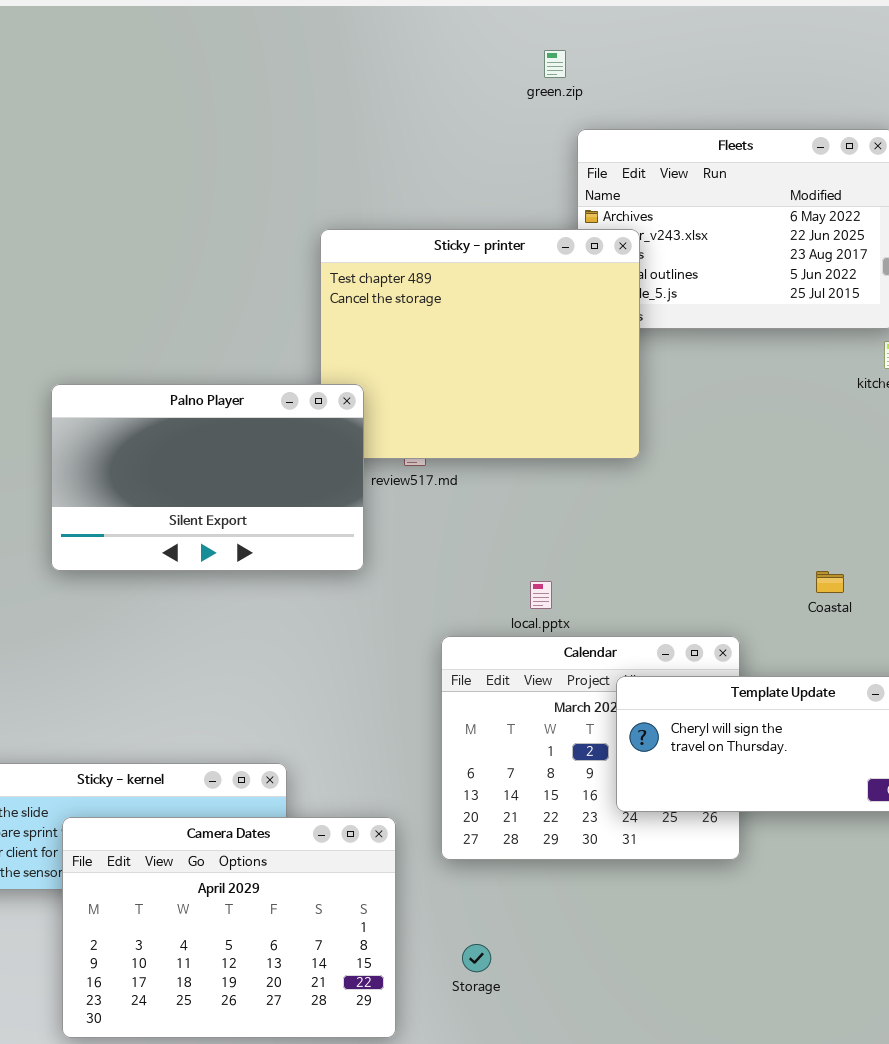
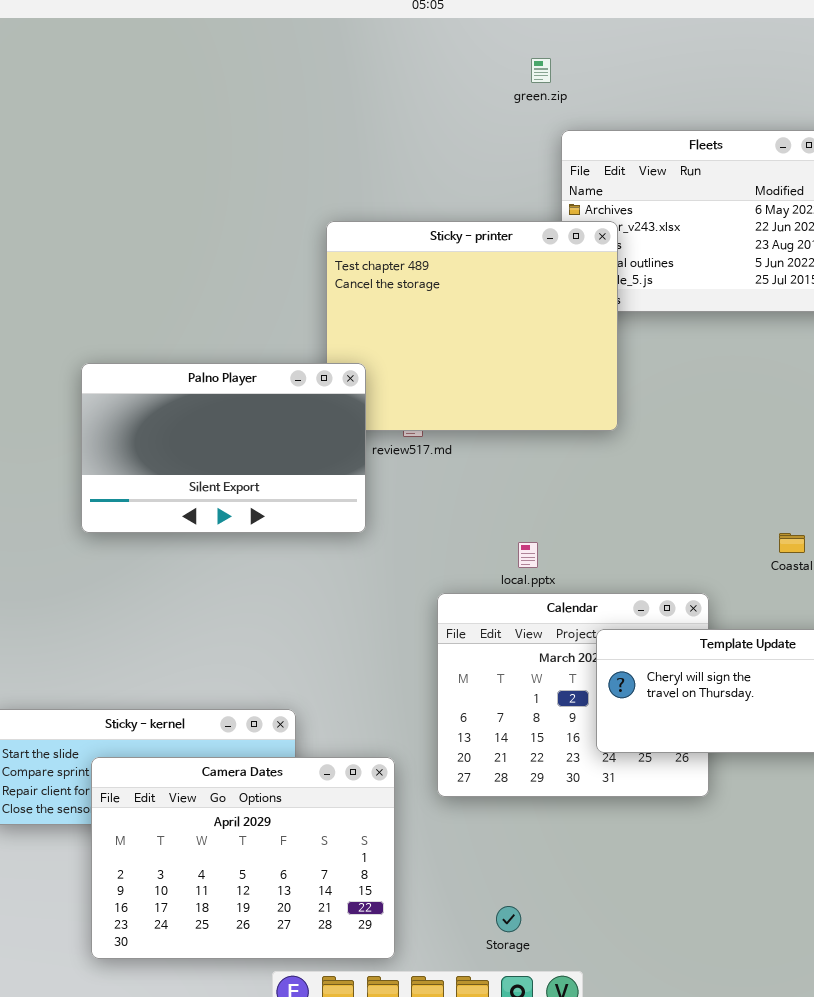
Storage: [462,944,491,972] -> [496,906,521,932], moved

